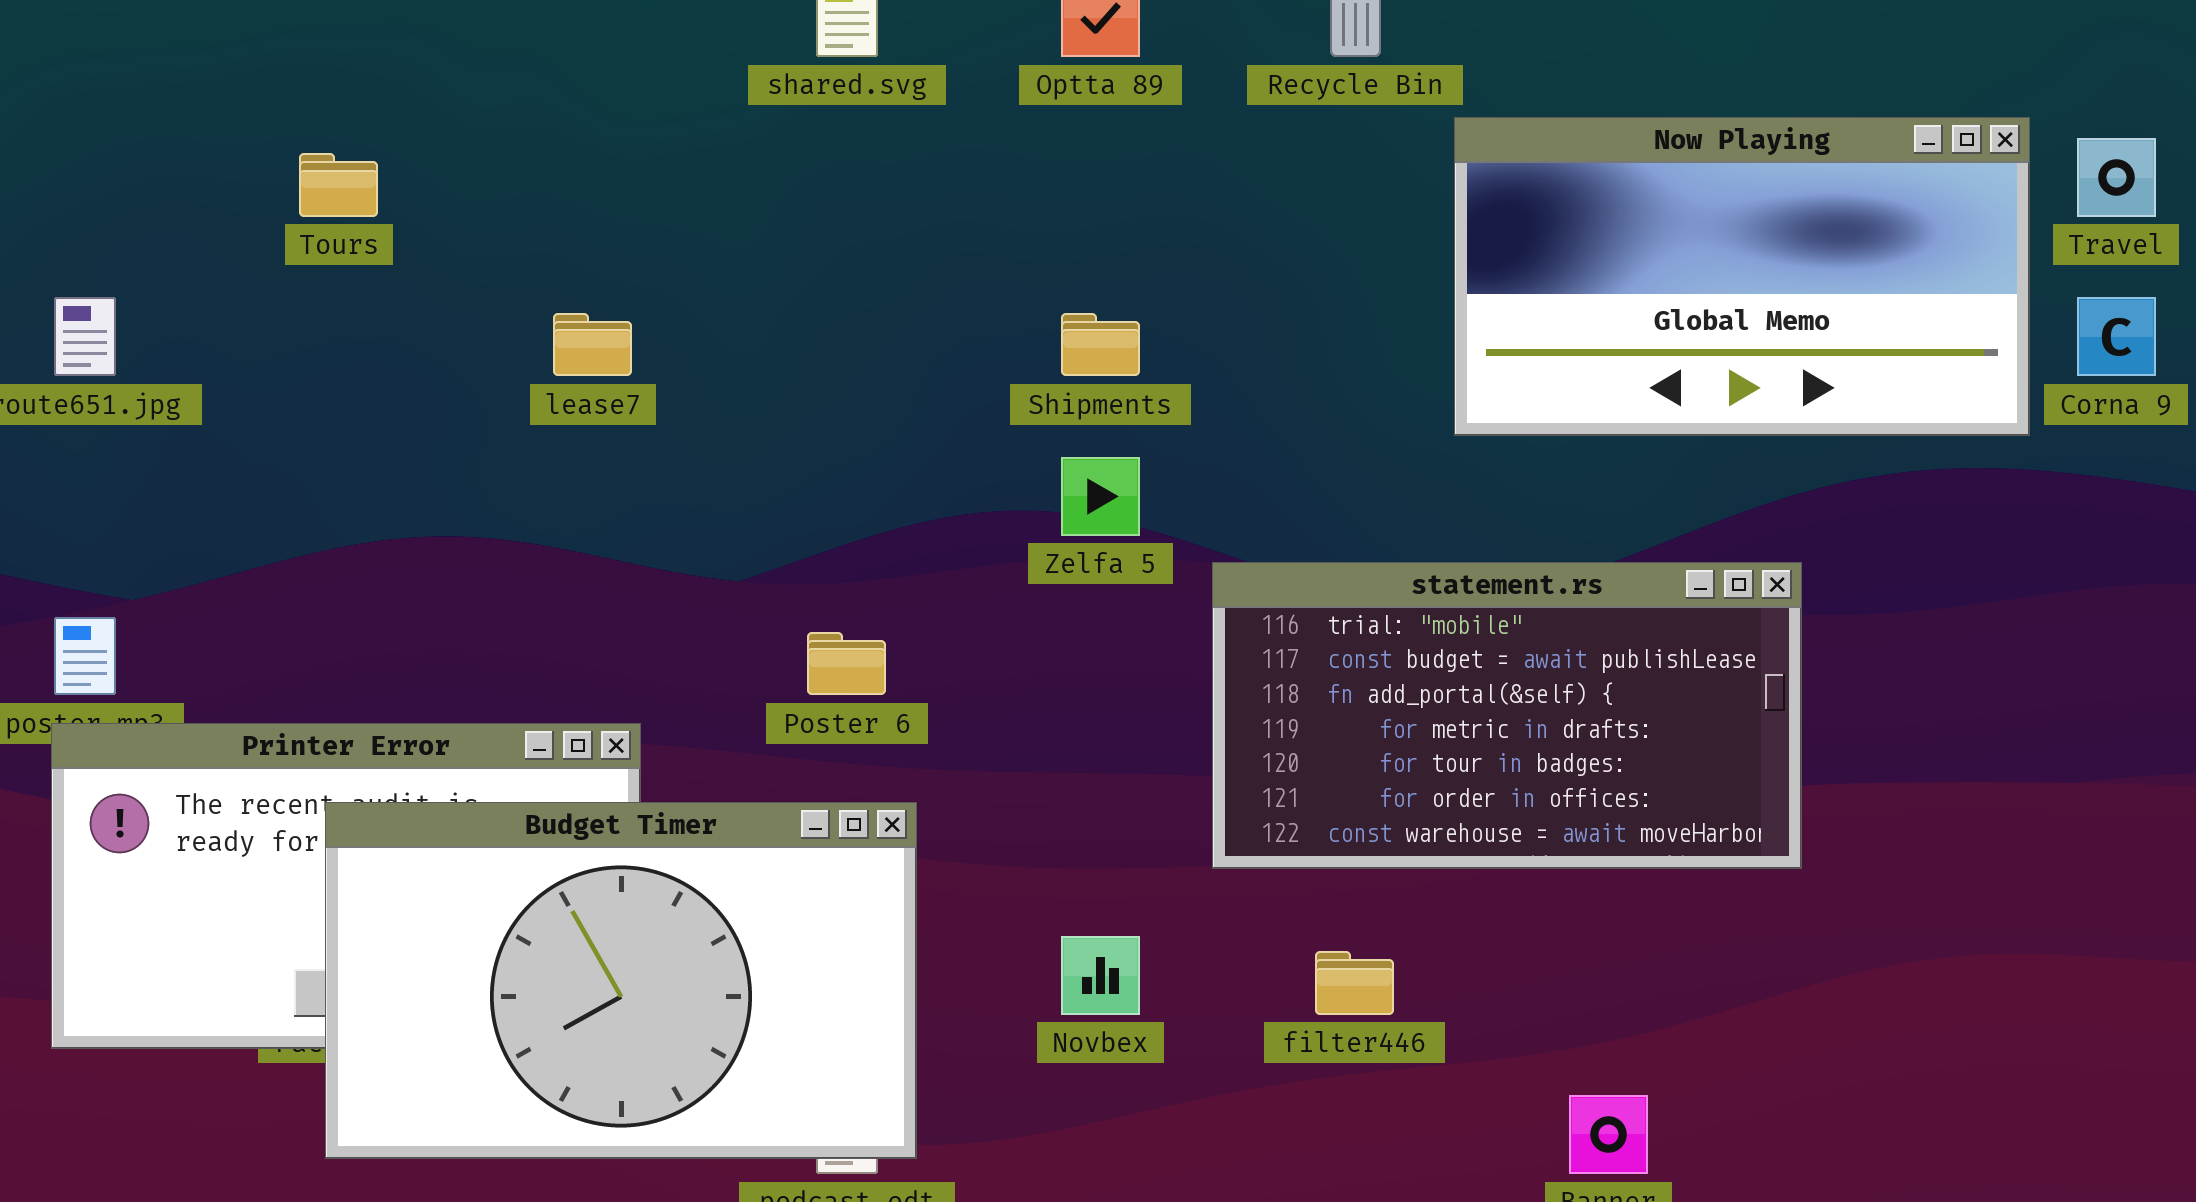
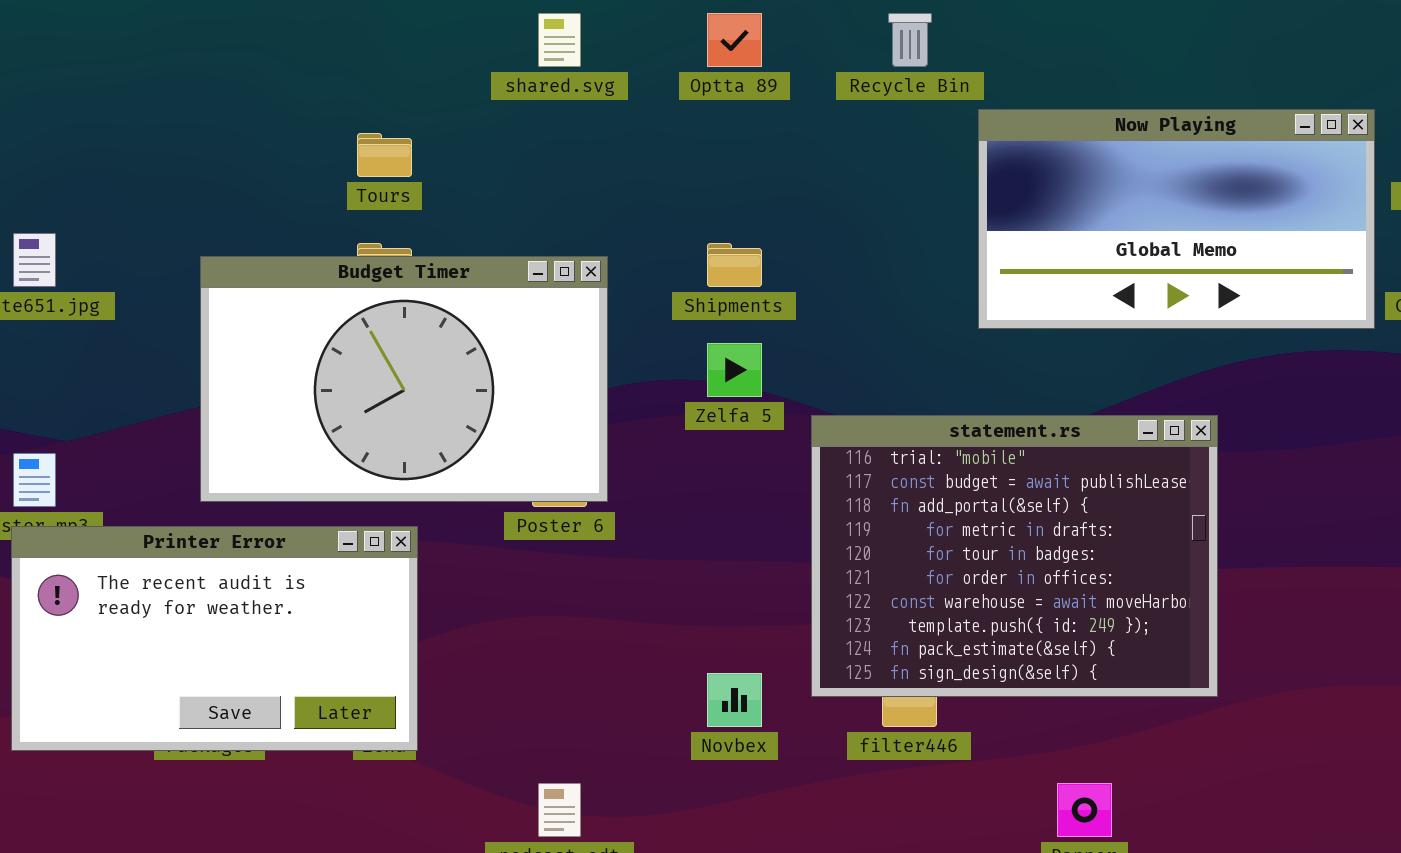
Tours: [299,153,378,217] -> [357,133,412,177], moved
statement.rs: [1212,562,1802,869] -> [811,415,1218,697], resized
Budget Timer: [325,802,917,1159] -> [200,256,608,502], moved

